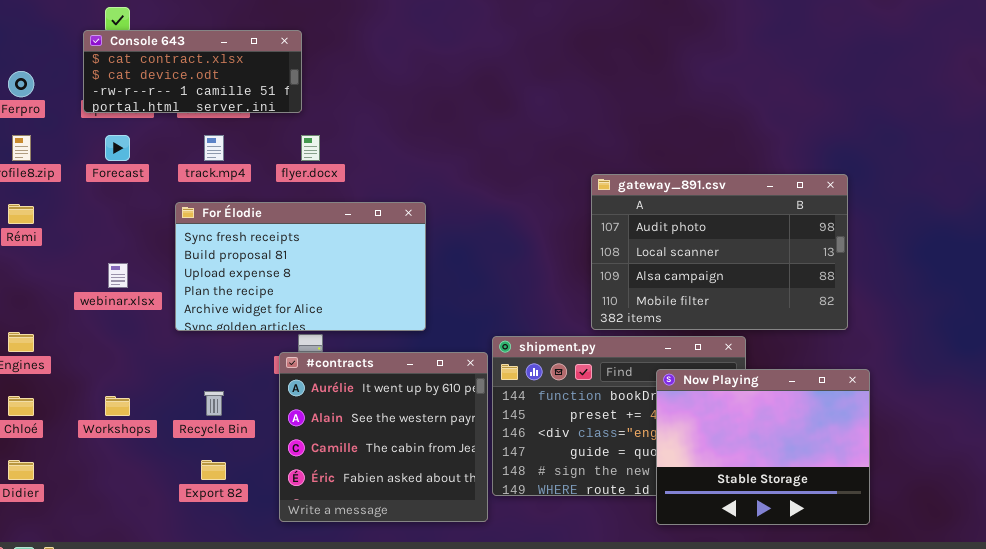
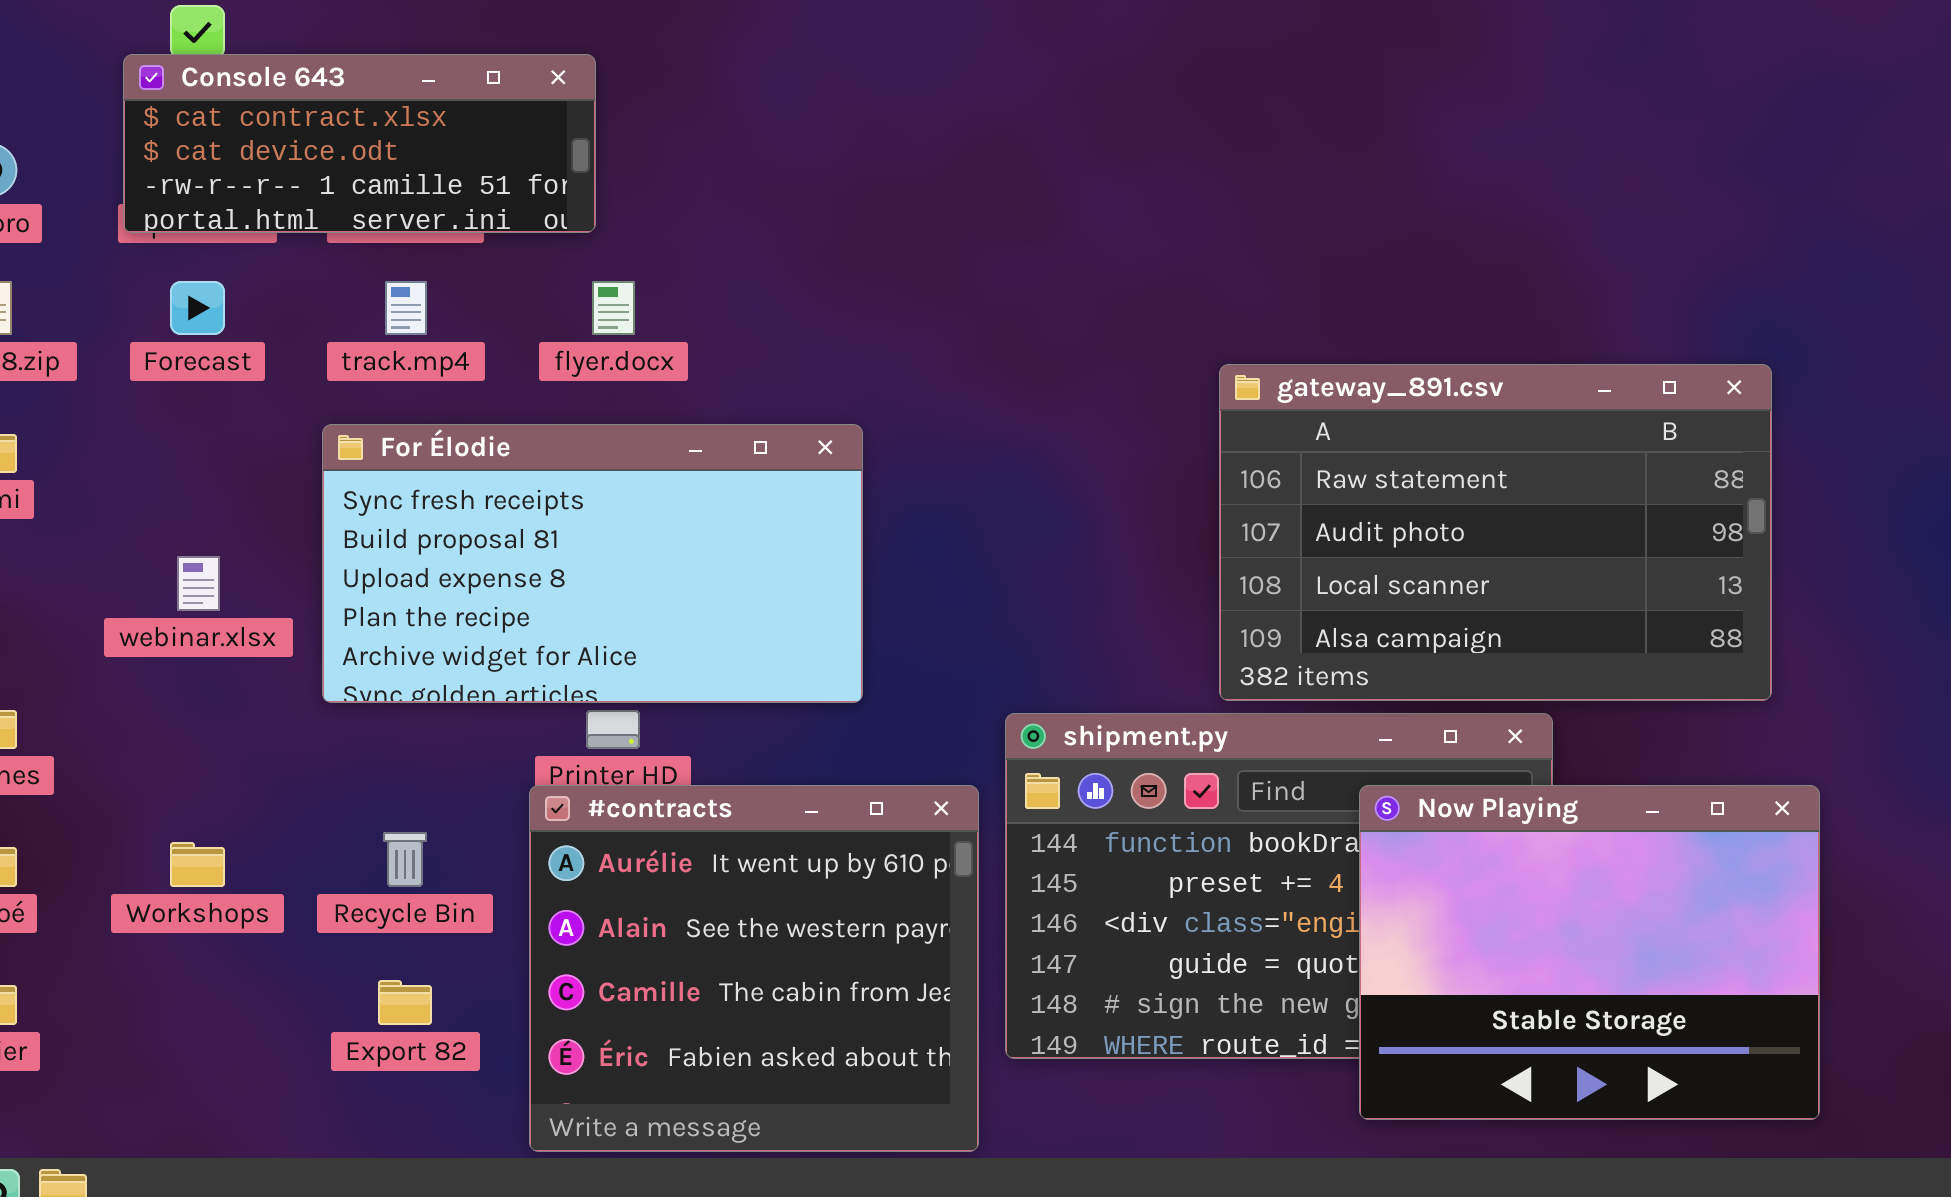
gateway_891.csv: [591,174,848,330] -> [1219,364,1772,701], scrolled up 1 row
#contracts: [279,352,488,522] -> [529,785,979,1152], moved

